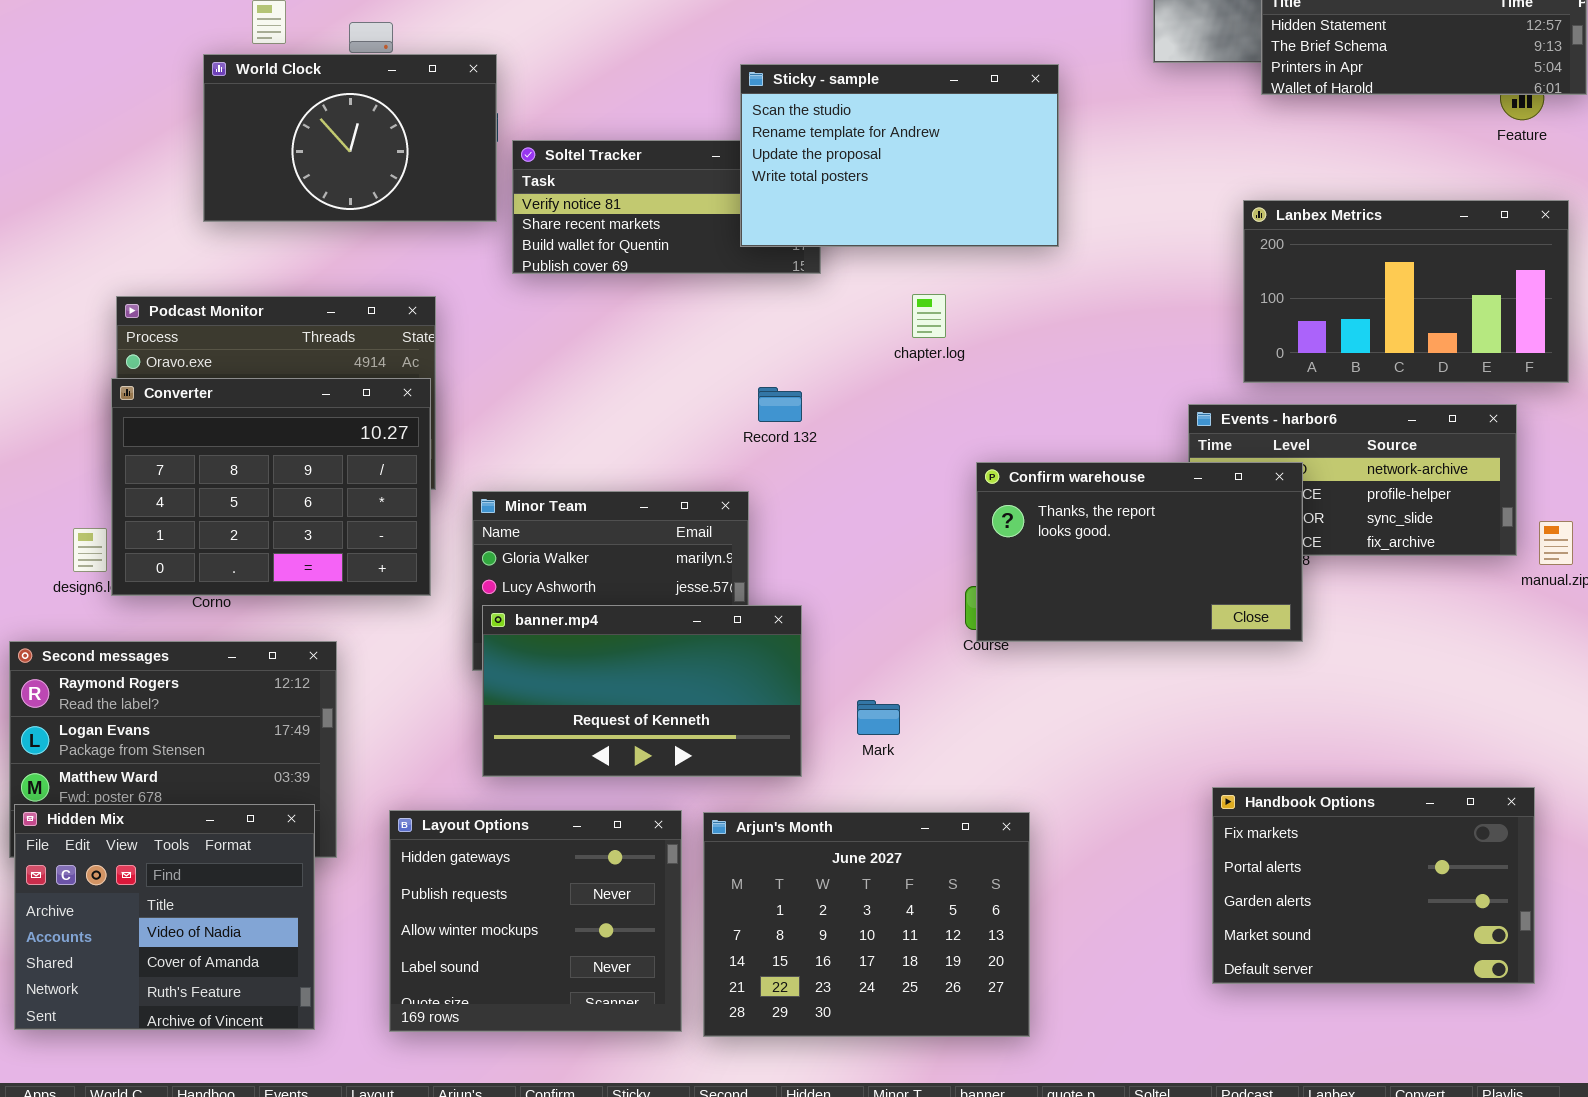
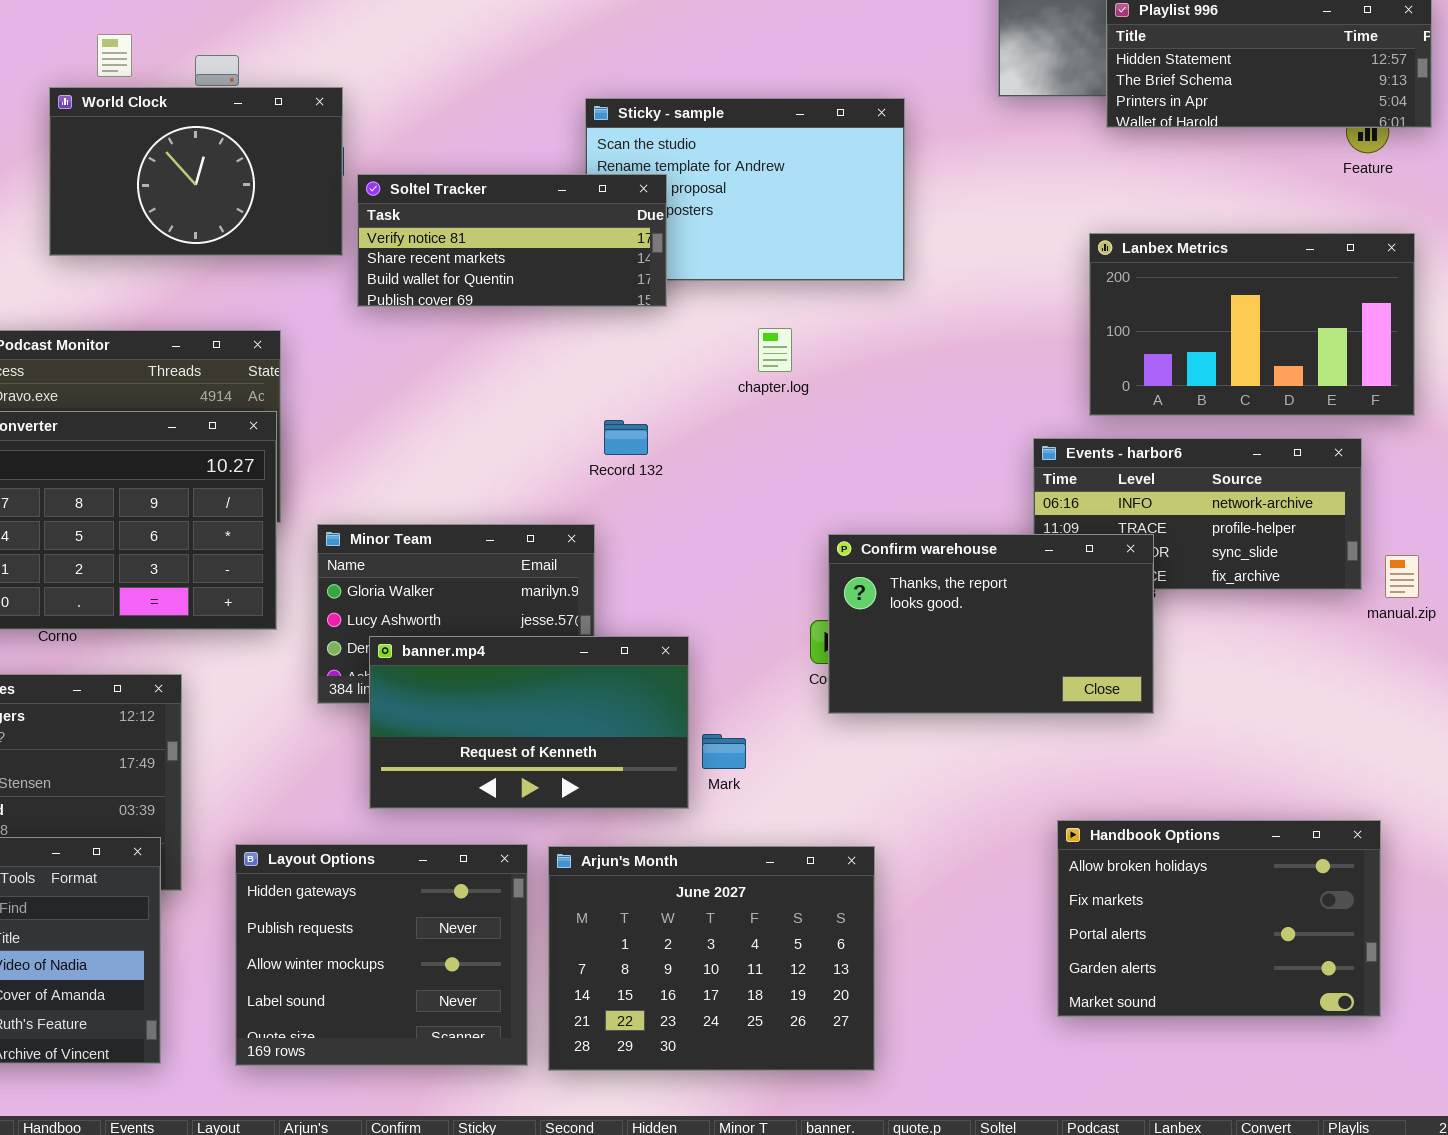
Soltel Tracker: [512,140,821,274] -> [357,174,667,307], raised
Confirm warehouse: [976,462,1303,642] -> [828,534,1154,714], moved
banner.mp4: [482,605,802,777] -> [369,636,689,809], moved
Handbook Options: [1212,787,1535,984] -> [1057,820,1381,1017], scrolled up 1 row

